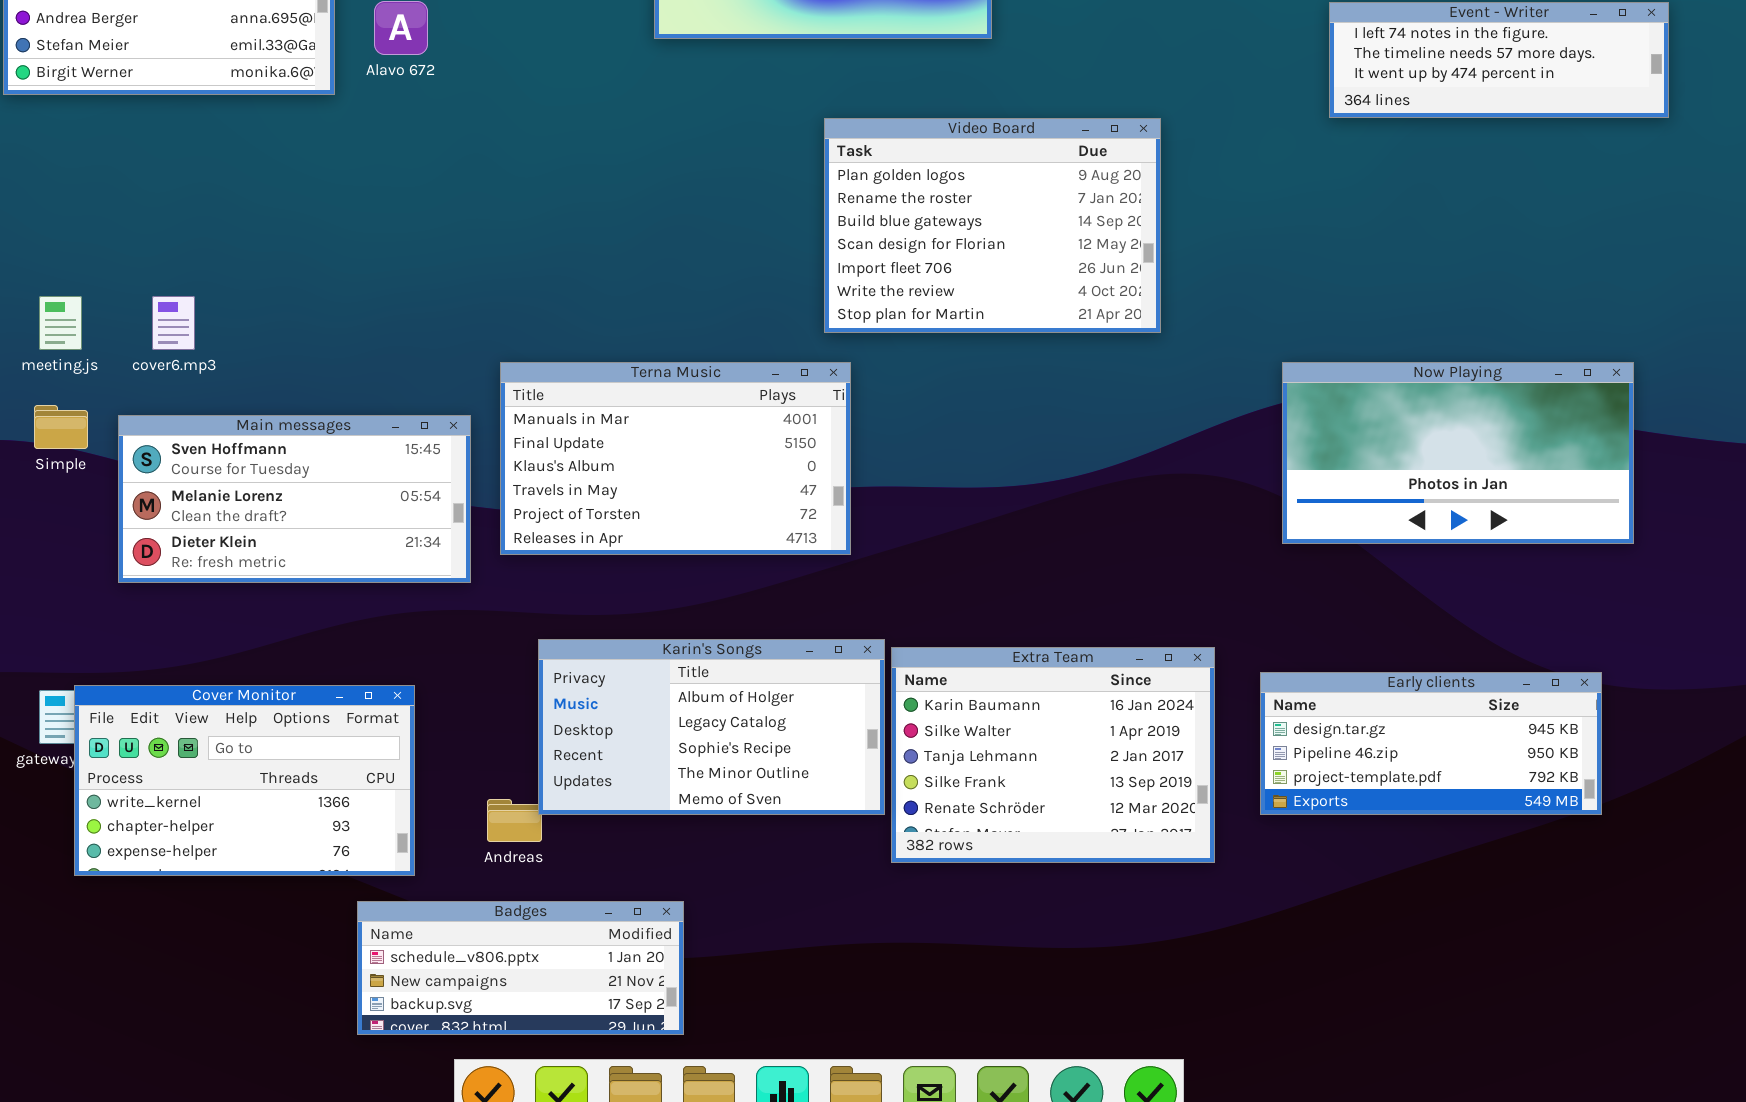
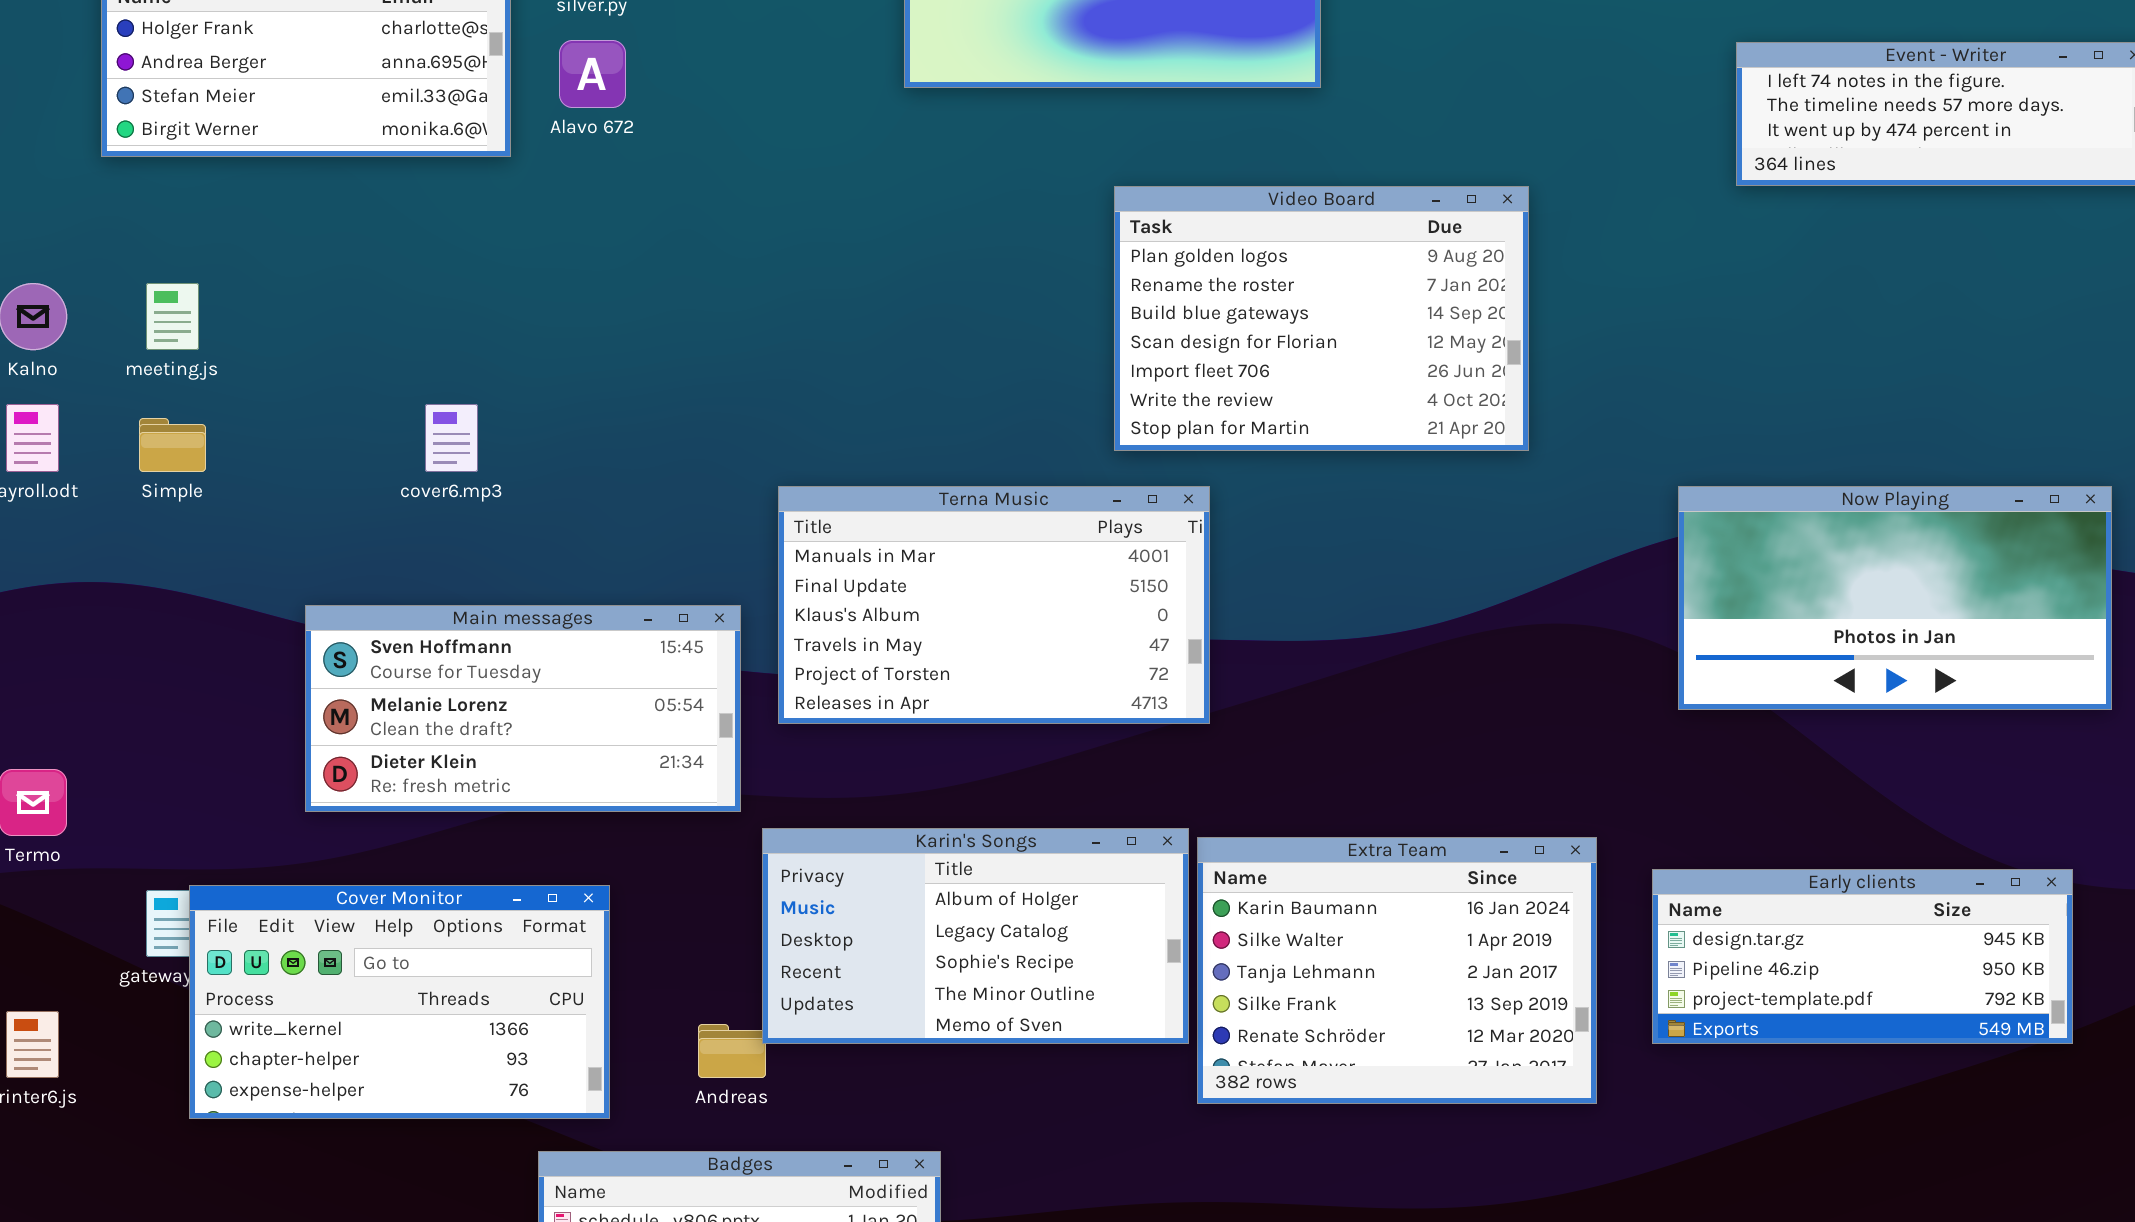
meeting.js: [39,296,82,350] -> [146,283,199,350], moved
cover6.mp3: [152,296,195,350] -> [425,404,478,472], moved
Terna Music: [500,362,851,555] -> [778,486,1210,724], moved
Simple: [34,405,88,449] -> [139,418,206,472], moved
Main messages: [118,415,471,583] -> [305,605,741,812], moved

